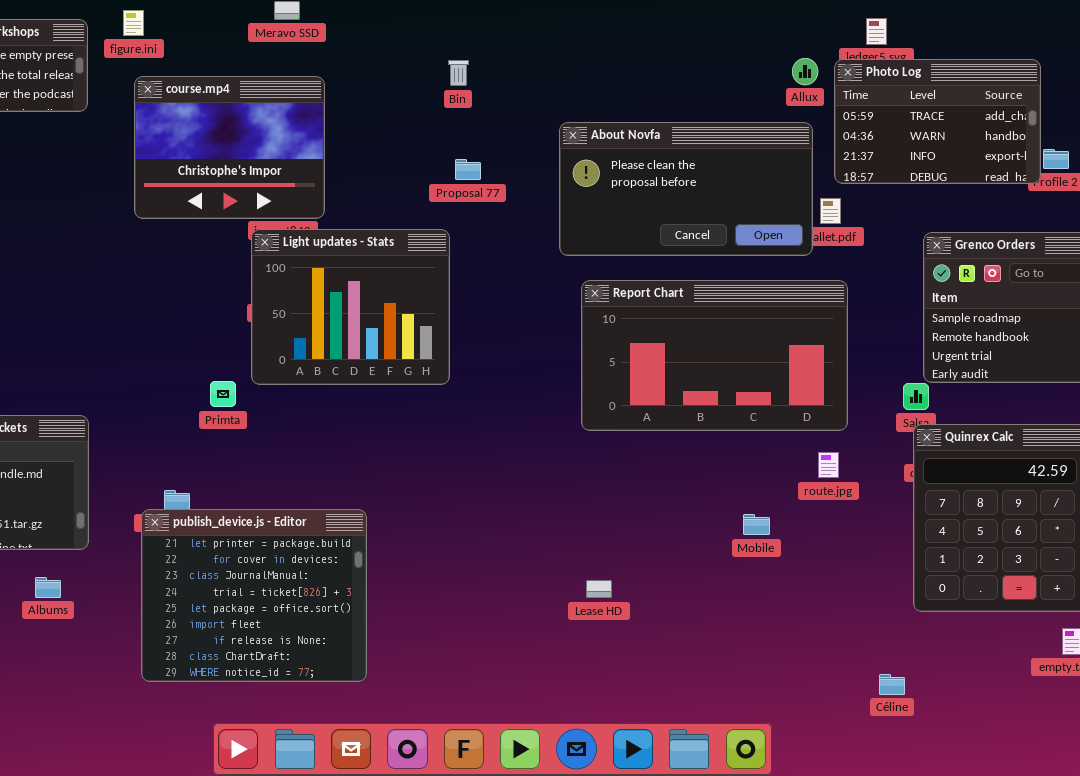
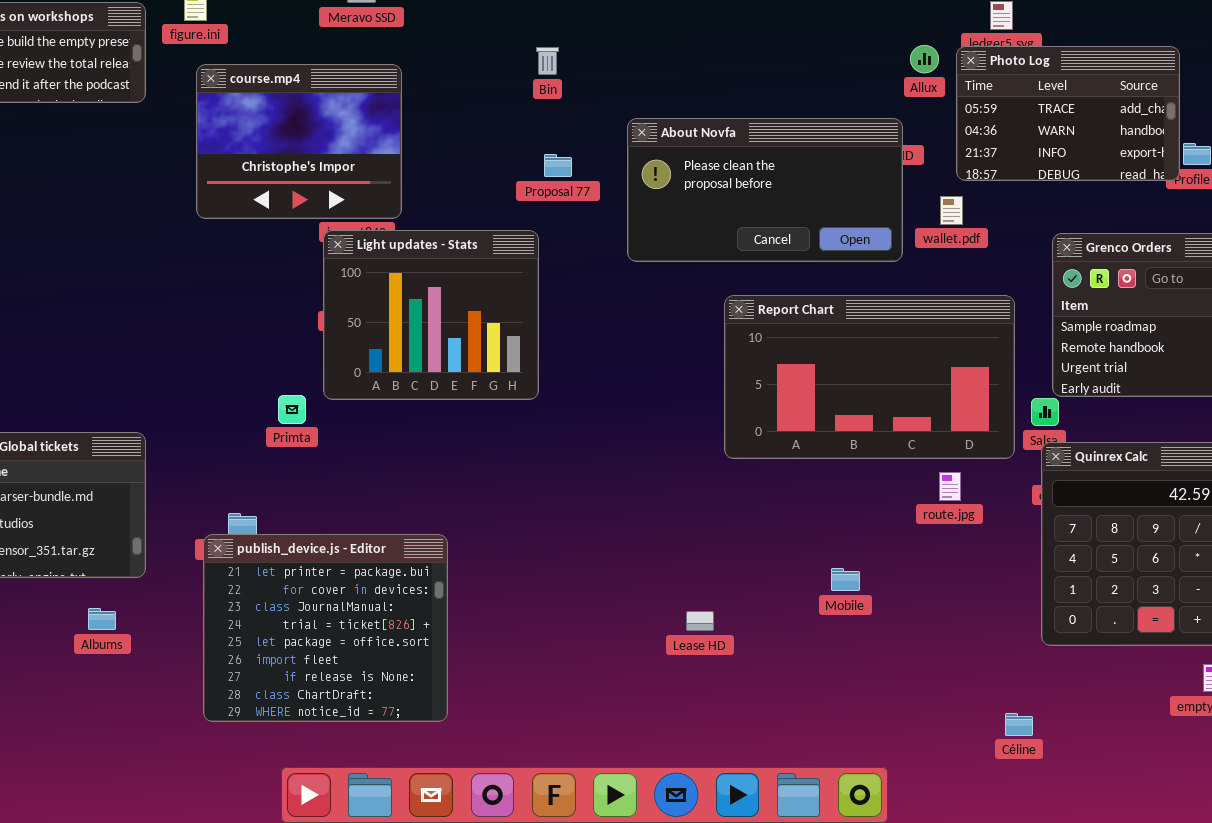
About Novfa: [559,122,813,256] -> [627,118,903,262], moved
Report Chart: [581,280,848,431] -> [724,295,1015,459], moved
Mobile: [743,514,770,535] -> [831,568,860,591], moved

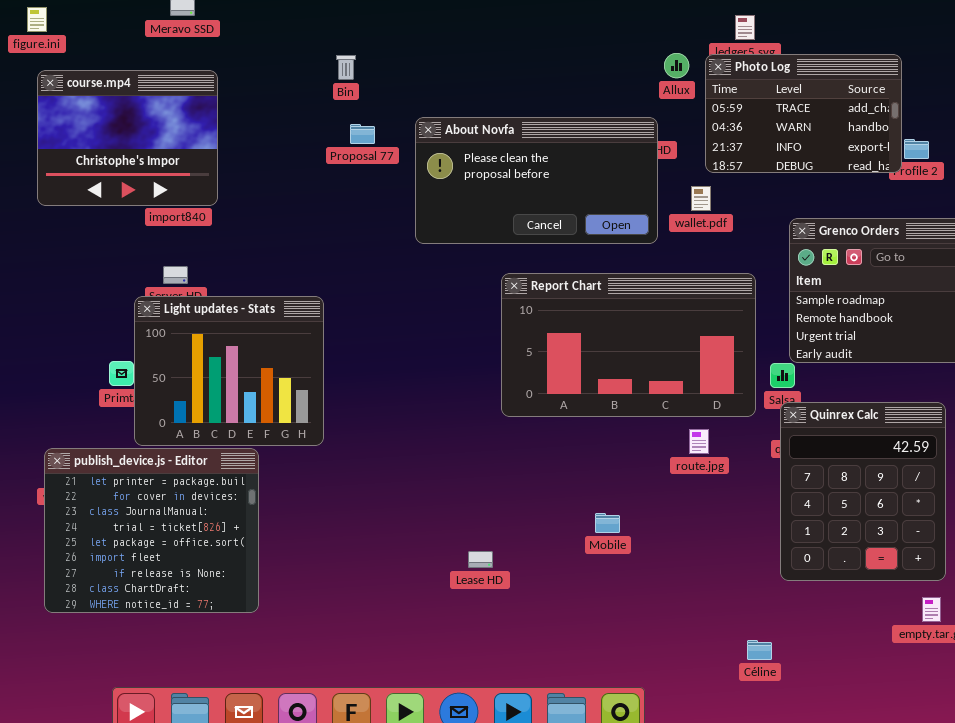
Proposal 77: [544,154,572,177] -> [350,124,375,144], moved
Light updates - Stats: [323,230,539,400] -> [134,296,324,446], moved
publish_device.js - Editor: [203,534,448,722] -> [44,448,259,613], moved

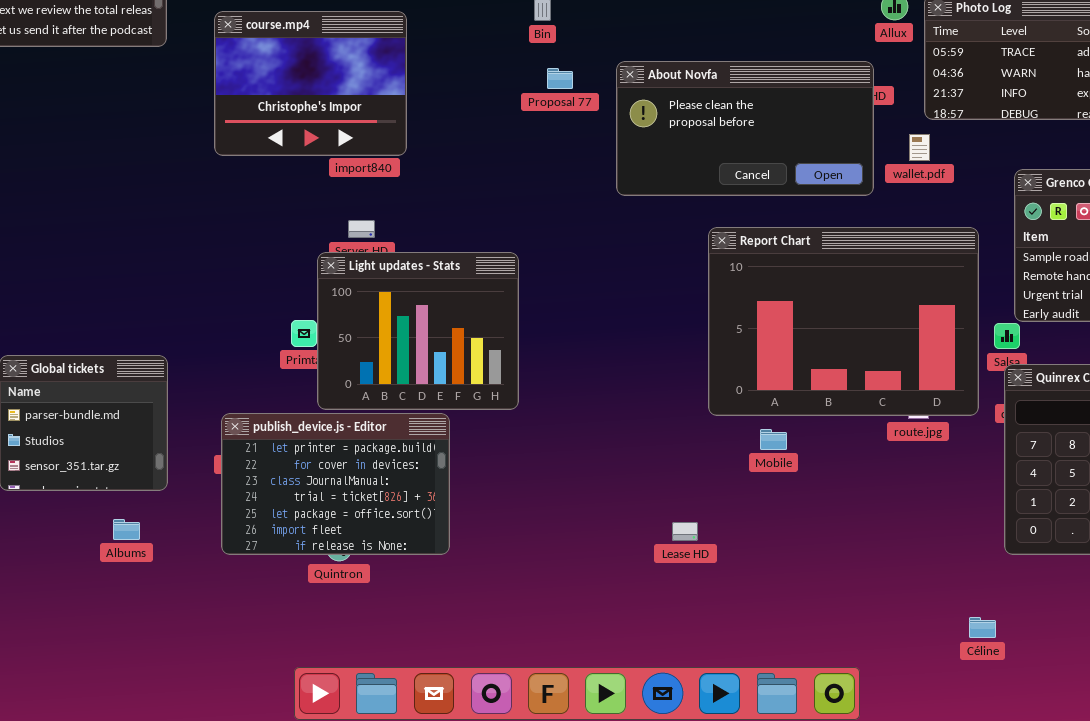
Report Chart: [501,273,756,417] -> [708,227,979,416], resized
publish_device.js - Editor: [44,448,259,613] -> [221,413,450,555], resized
Mobile: [595,513,620,533] -> [760,429,787,450], moved

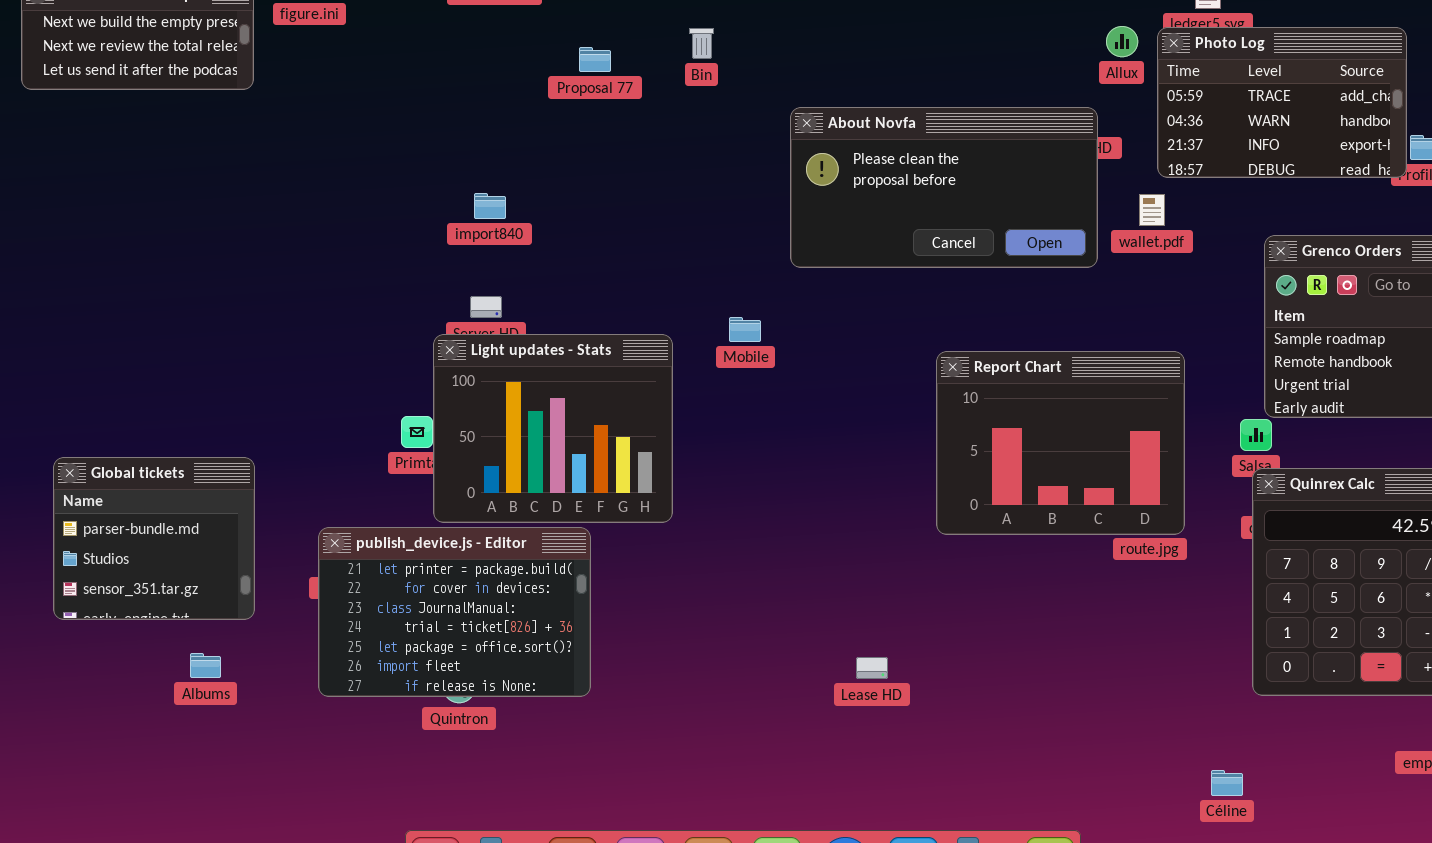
course.mp4: [214,11,407,156] -> none, closed
Proposal 77: [547,68,573,89] -> [579,47,611,72], moved
Report Chart: [708,227,979,416] -> [936,351,1185,535], moved, resized
Mobile: [760,429,787,450] -> [729,317,761,342], moved

